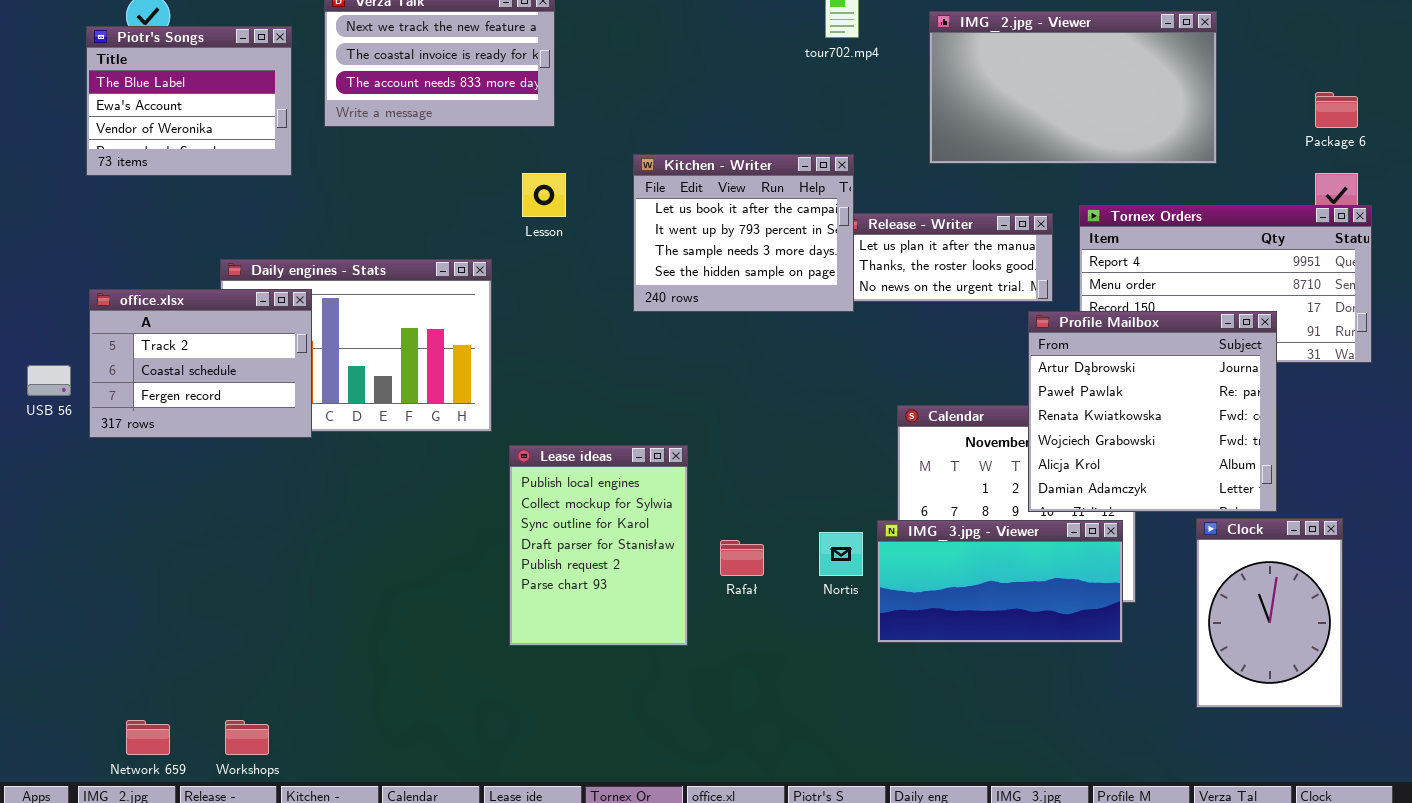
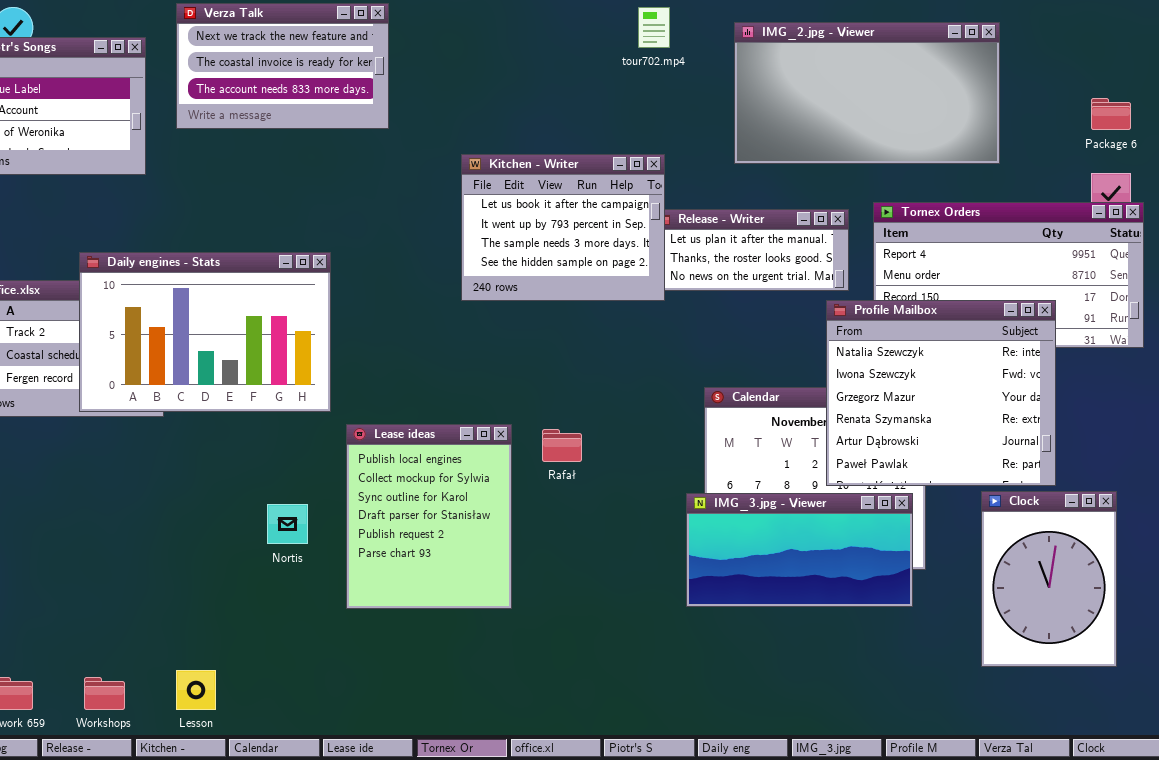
Lesson: [522,173,566,217] -> [176,670,216,710], moved
Daily engines - Stats: [220,259,492,432] -> [79,252,331,412], raised
Profile Mailbox: [1028,311,1277,512] -> [826,300,1056,486], scrolled up 4 rows
Nortis: [819,532,863,576] -> [267,504,308,544], moved
Rafał: [720,540,764,576] -> [542,429,582,462], moved

